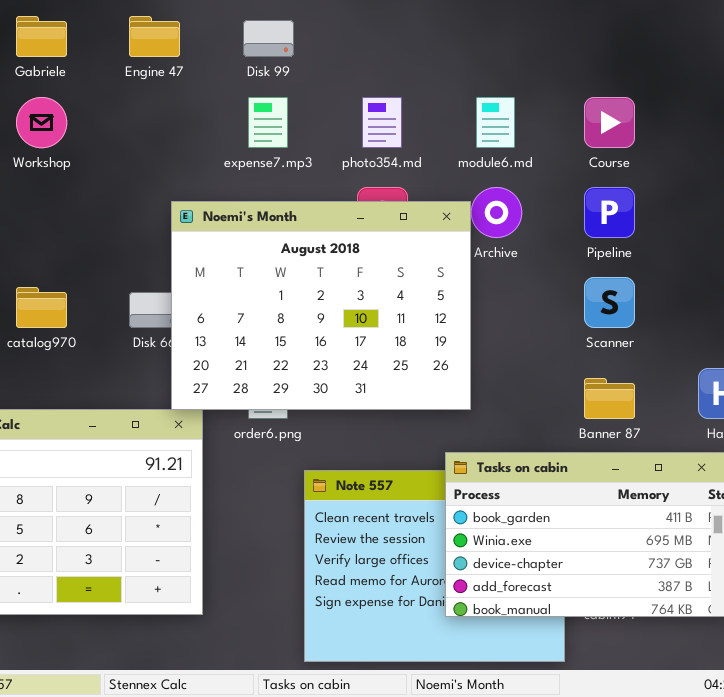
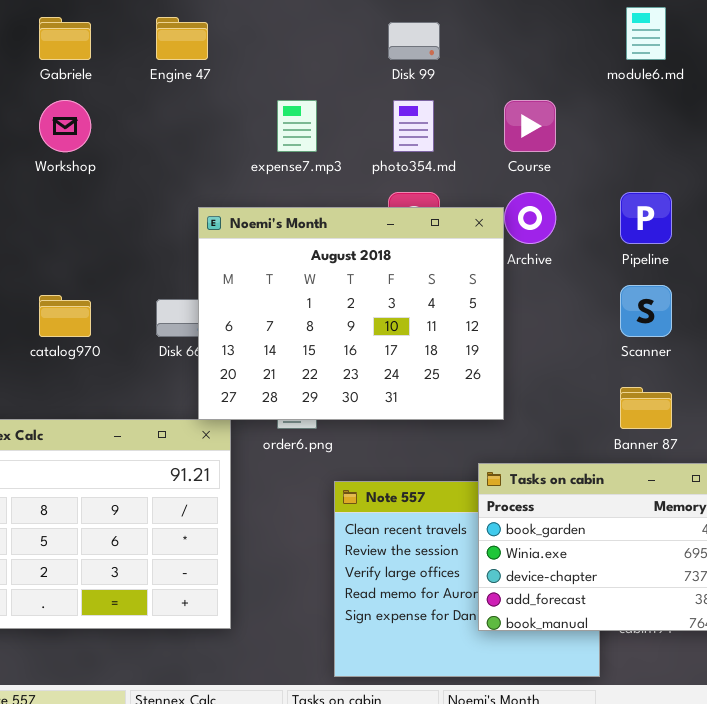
Disk 99: [243,20,294,57] -> [388,22,440,60], moved
module6.md: [476,97,515,148] -> [626,7,666,60], moved
Course: [584,97,635,148] -> [504,100,556,152], moved

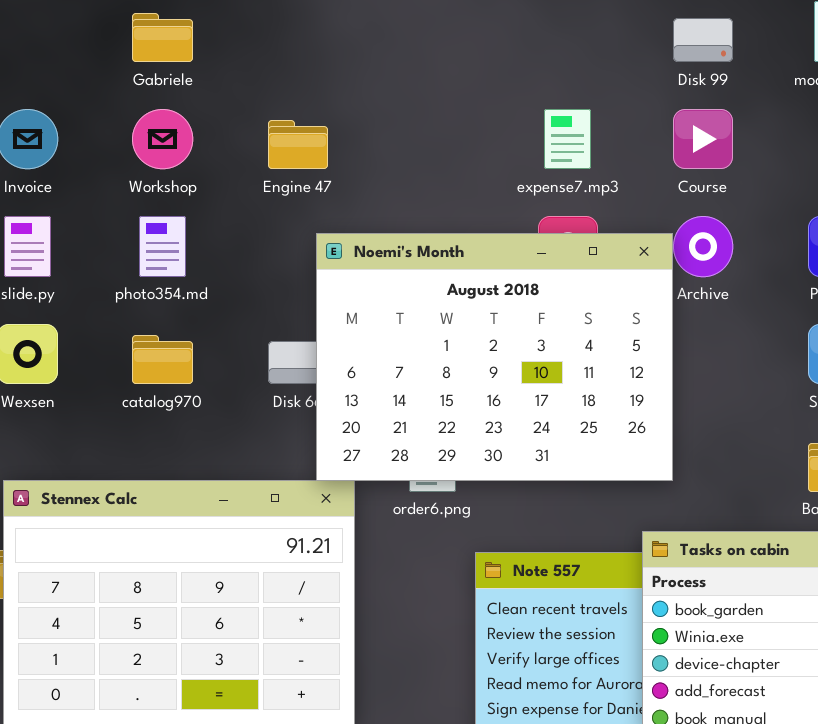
Engine 47: [156,17,208,60] -> [268,120,328,169], moved
Disk 99: [388,22,440,60] -> [673,18,733,62], moved
expense7.mp3: [277,100,317,152] -> [544,109,591,169], moved
photo354.md: [393,100,434,152] -> [139,216,186,277], moved

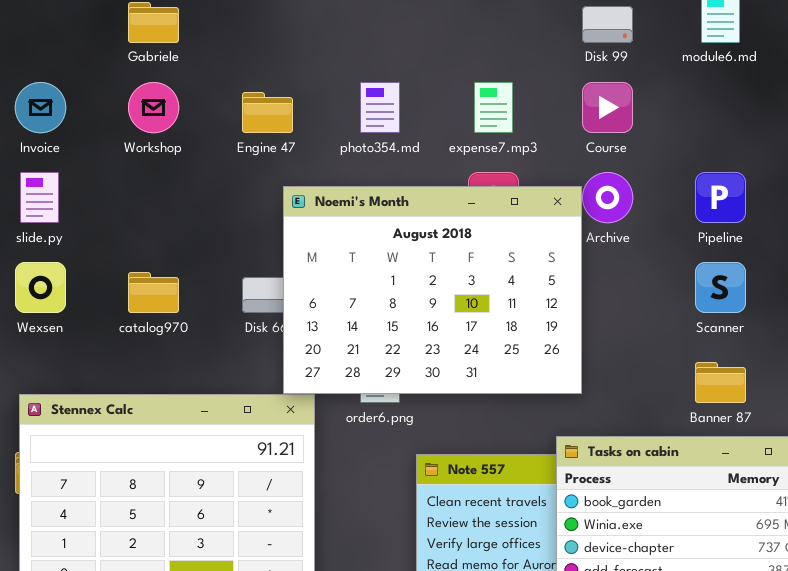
photo354.md: [139,216,186,277] -> [360,82,400,133], moved

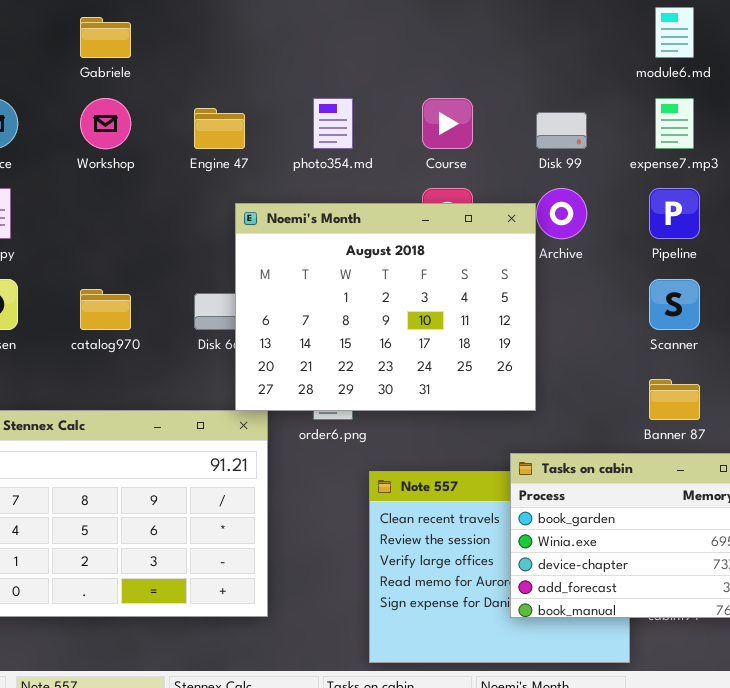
Disk 99: [582,6,633,43] -> [536,112,587,149], moved
expense7.mp3: [474,82,513,133] -> [655,98,694,149], moved
Course: [582,82,633,133] -> [422,98,473,149], moved

